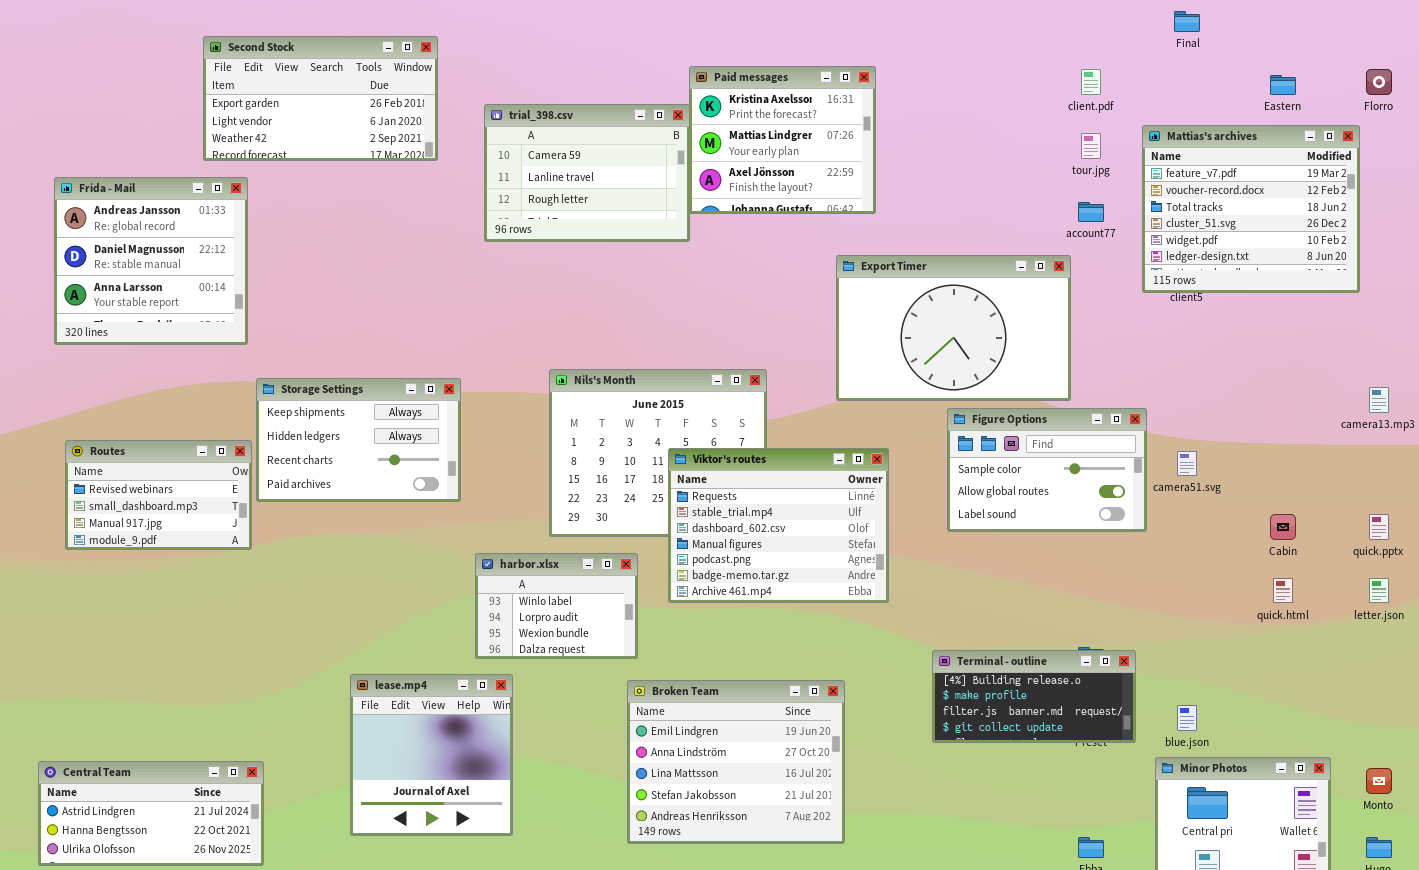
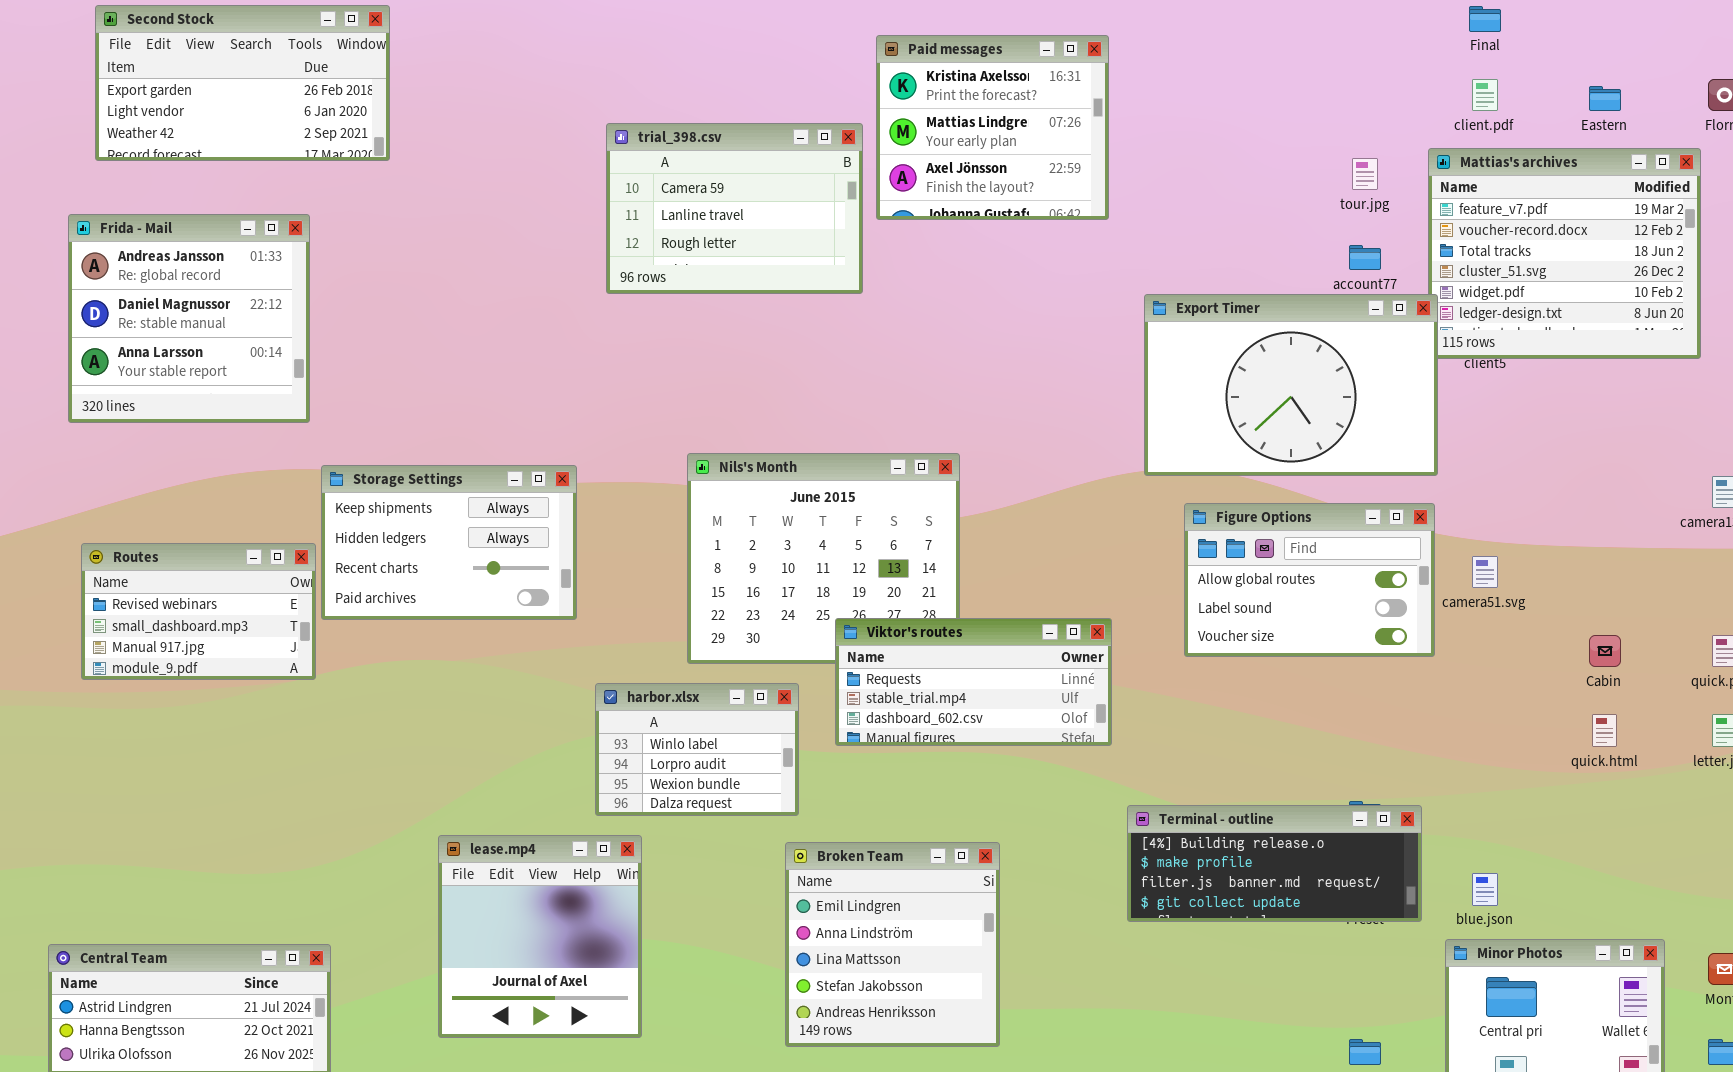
Second Stock: [203,36,438,161] -> [95,5,390,161], moved
Paid messages: [689,66,876,214] -> [876,35,1109,220], moved
client.pdf: [1081,69,1101,95] -> [1472,79,1498,111], moved
Export Timer: [836,255,1071,401] -> [1144,294,1438,476], moved
Figure Options: [947,408,1147,532] -> [1184,503,1435,657], scrolled down 1 row
Viktor's routes: [668,448,889,603] -> [835,618,1112,746], resized
Terminal - outline: [932,650,1136,743] -> [1127,805,1422,922], resized
Broken Team: [627,680,845,844] -> [785,842,1000,1047], resized

